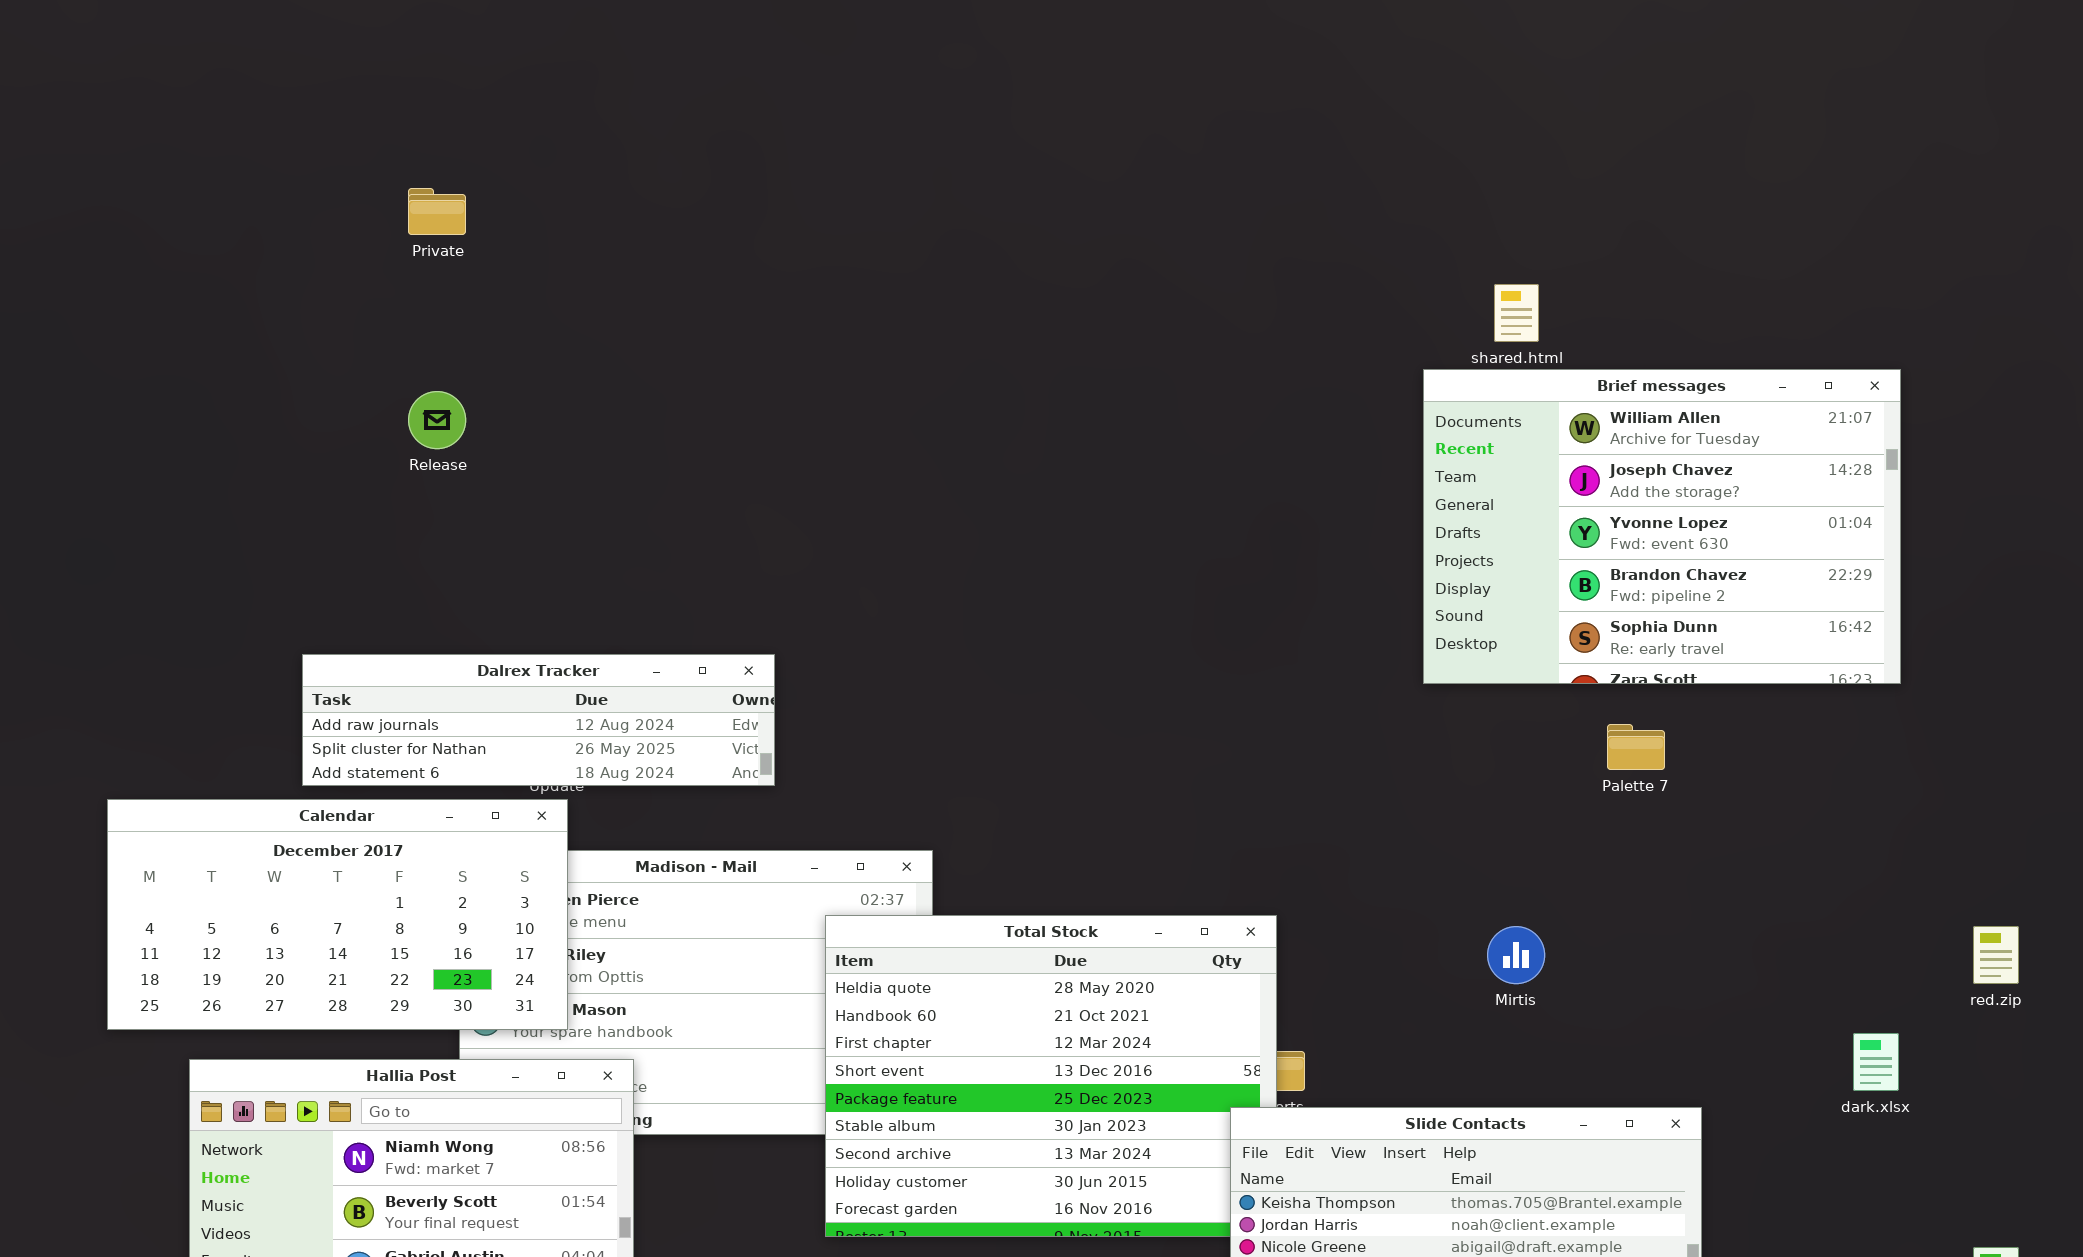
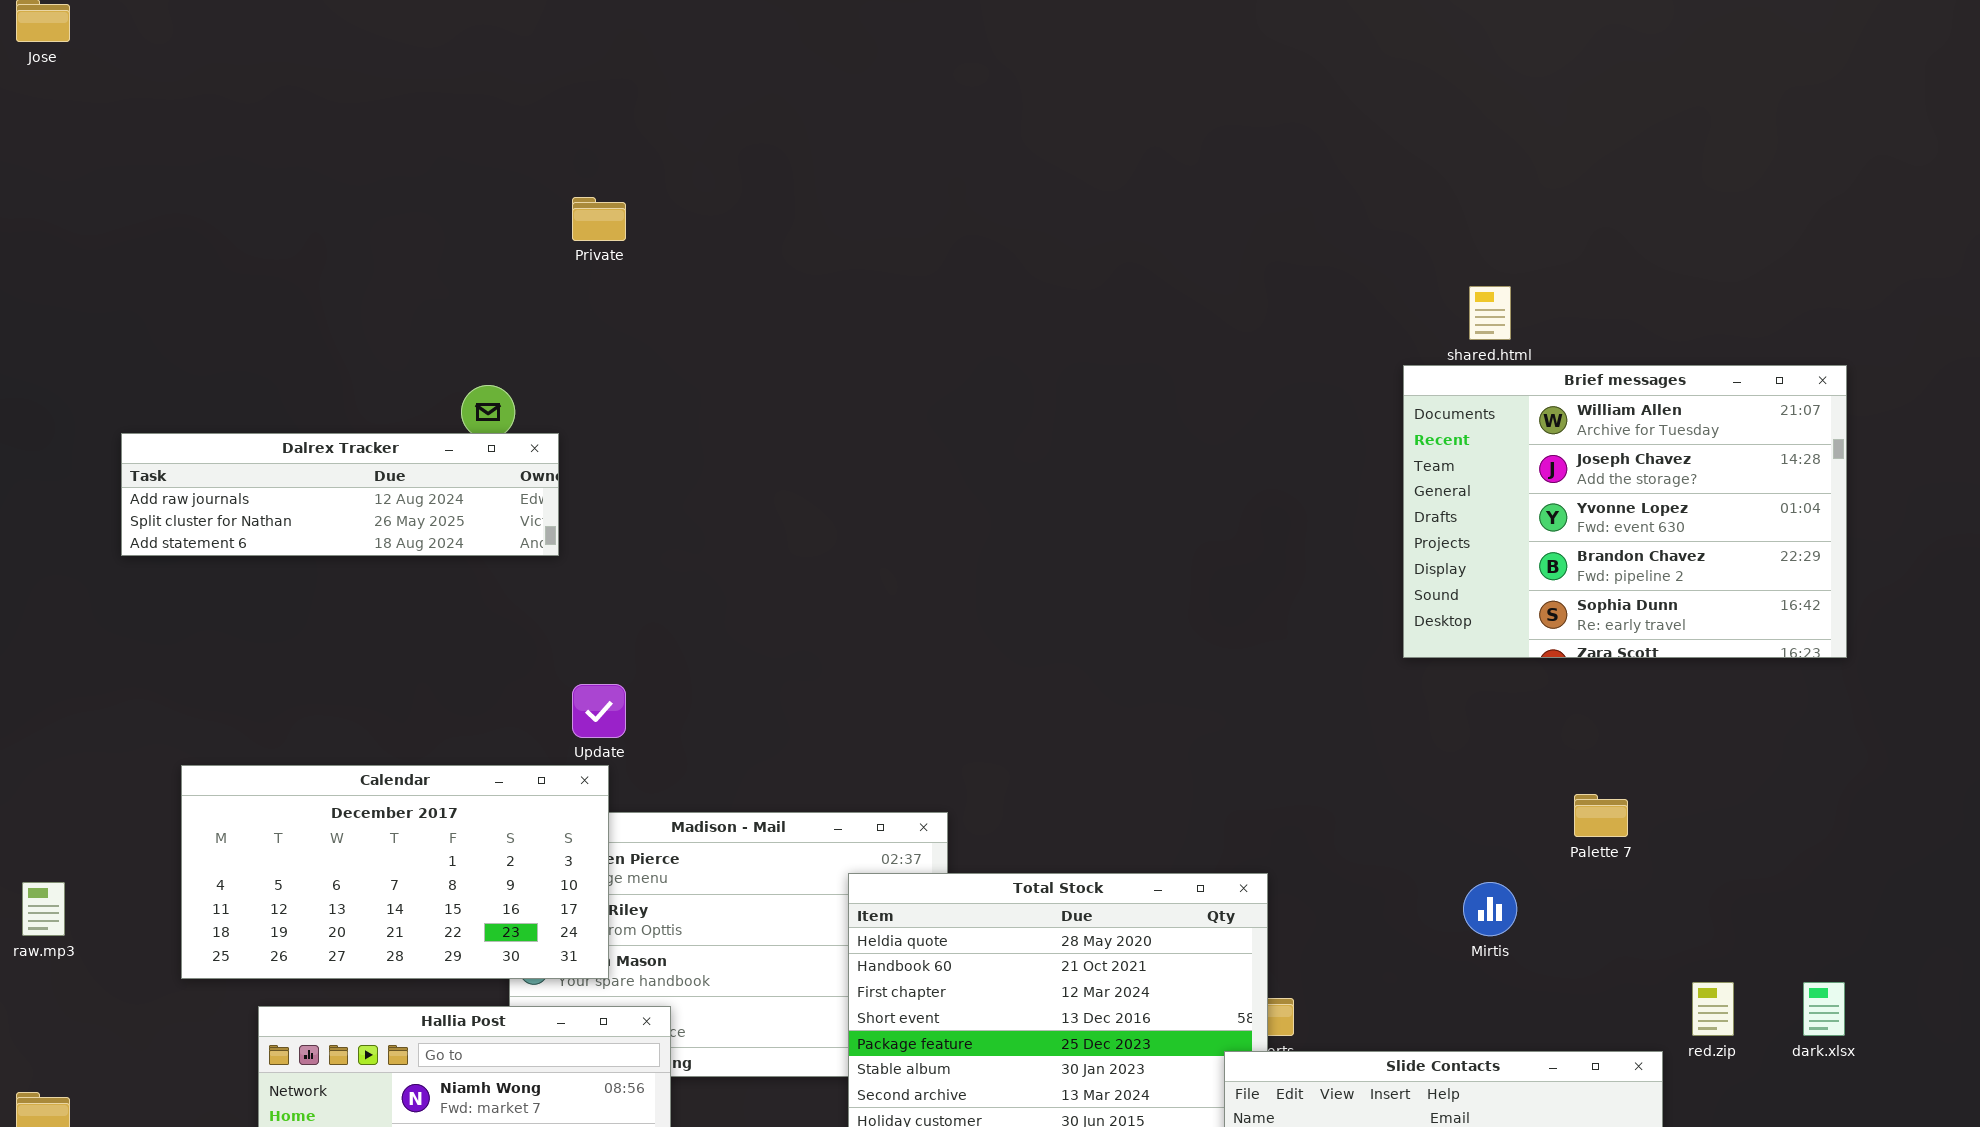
Private: [408,188,466,235] -> [572,197,626,241], moved
Dalrex Tracker: [302,654,775,786] -> [121,433,559,556], moved
Palette 7: [1607,724,1665,770] -> [1574,794,1628,837], moved
red.zip: [1973,926,2019,984] -> [1692,982,1734,1036], moved

